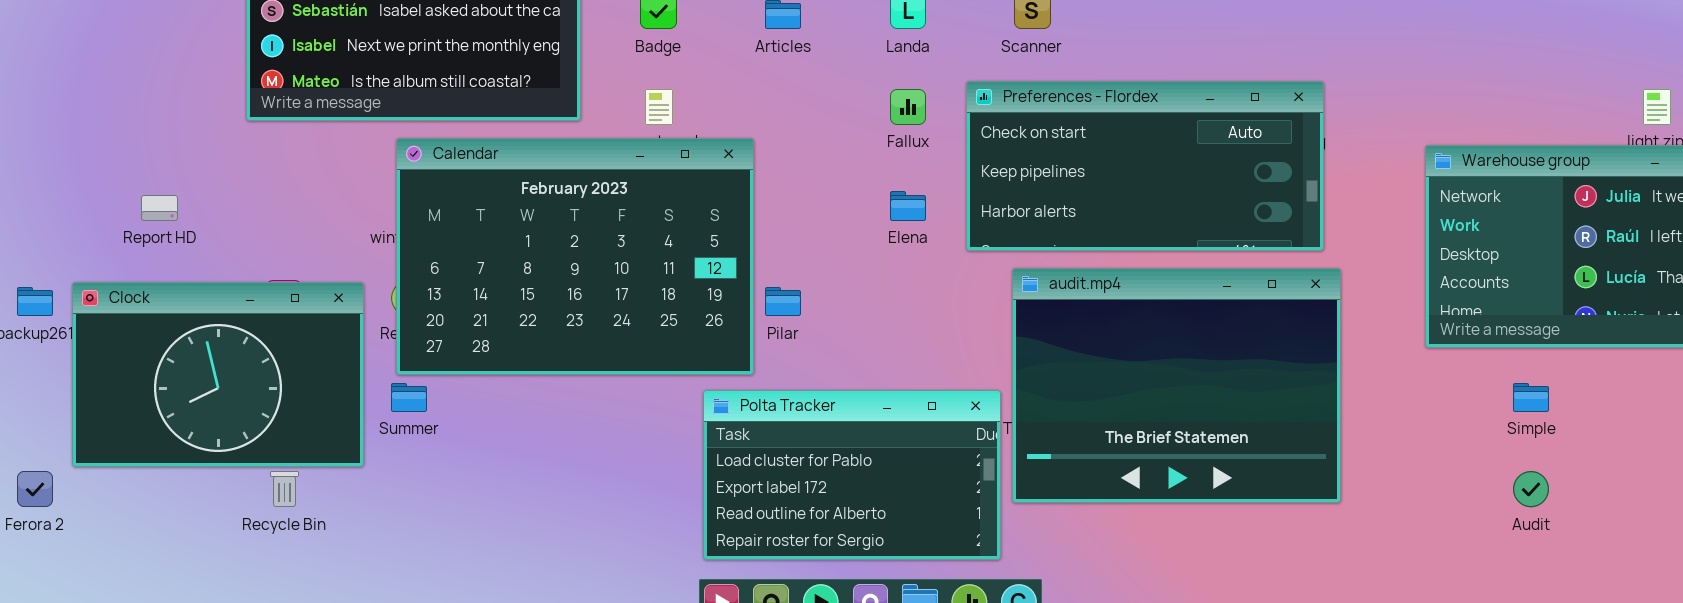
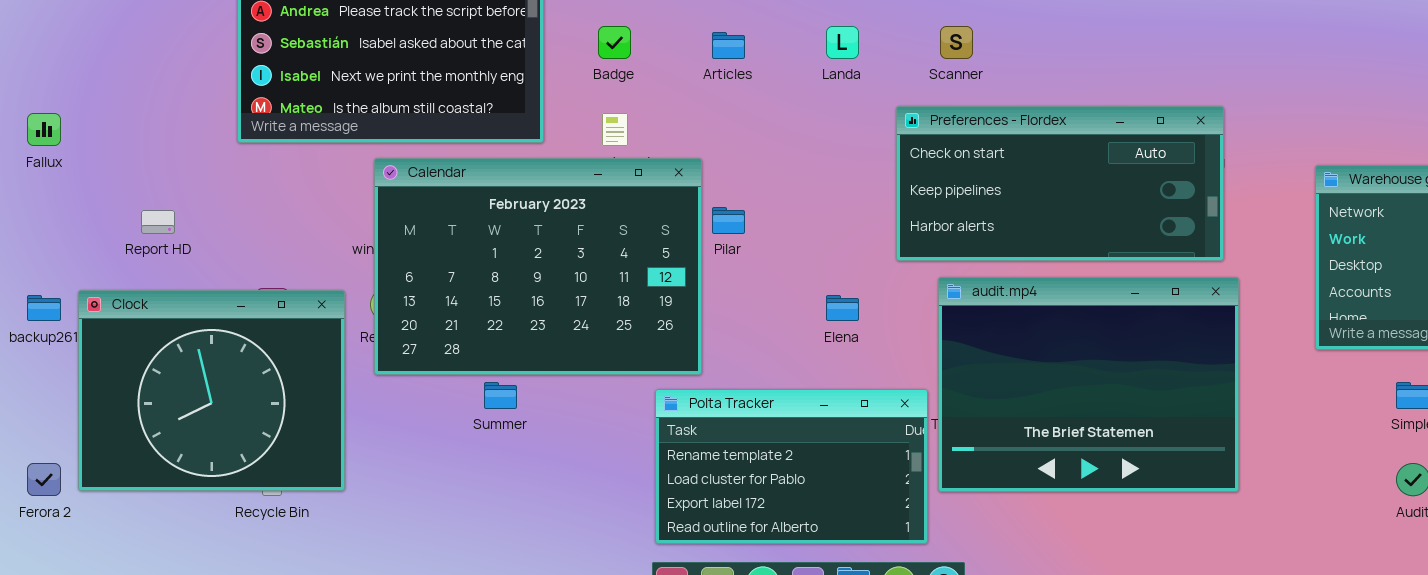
Fallux: [890,89,926,125] -> [27,113,61,146], moved
Elena: [890,191,926,221] -> [826,295,859,321], moved
Clock: [72,282,364,467] -> [78,290,345,491], resized
Pilar: [765,287,801,316] -> [712,207,745,234], moved
Summer: [391,383,427,412] -> [484,382,517,409], moved
Polta Tracker: [703,390,1001,560] -> [655,389,928,544], scrolled up 1 row

